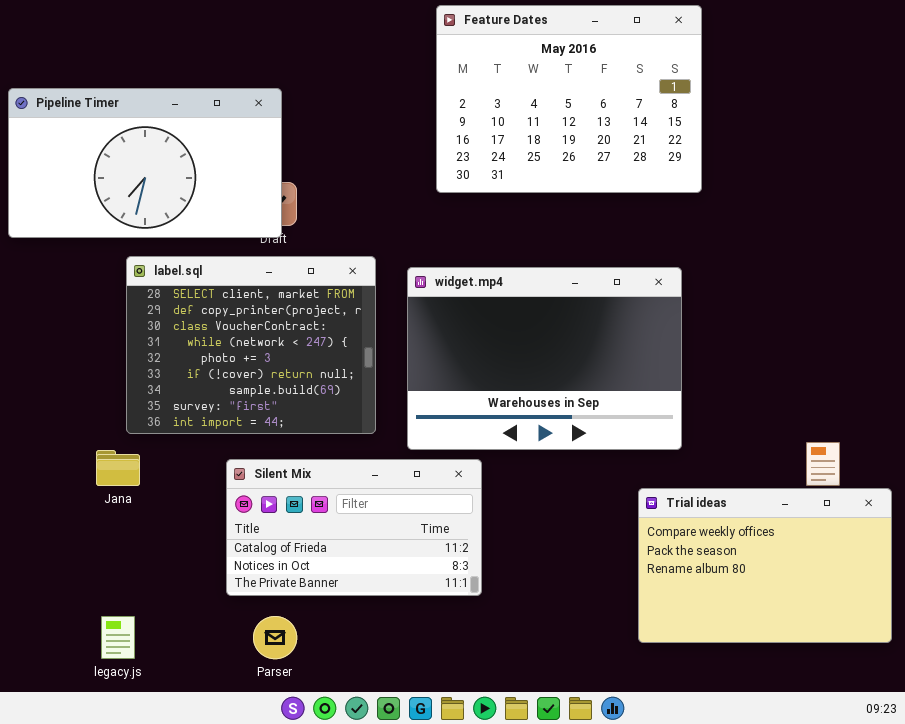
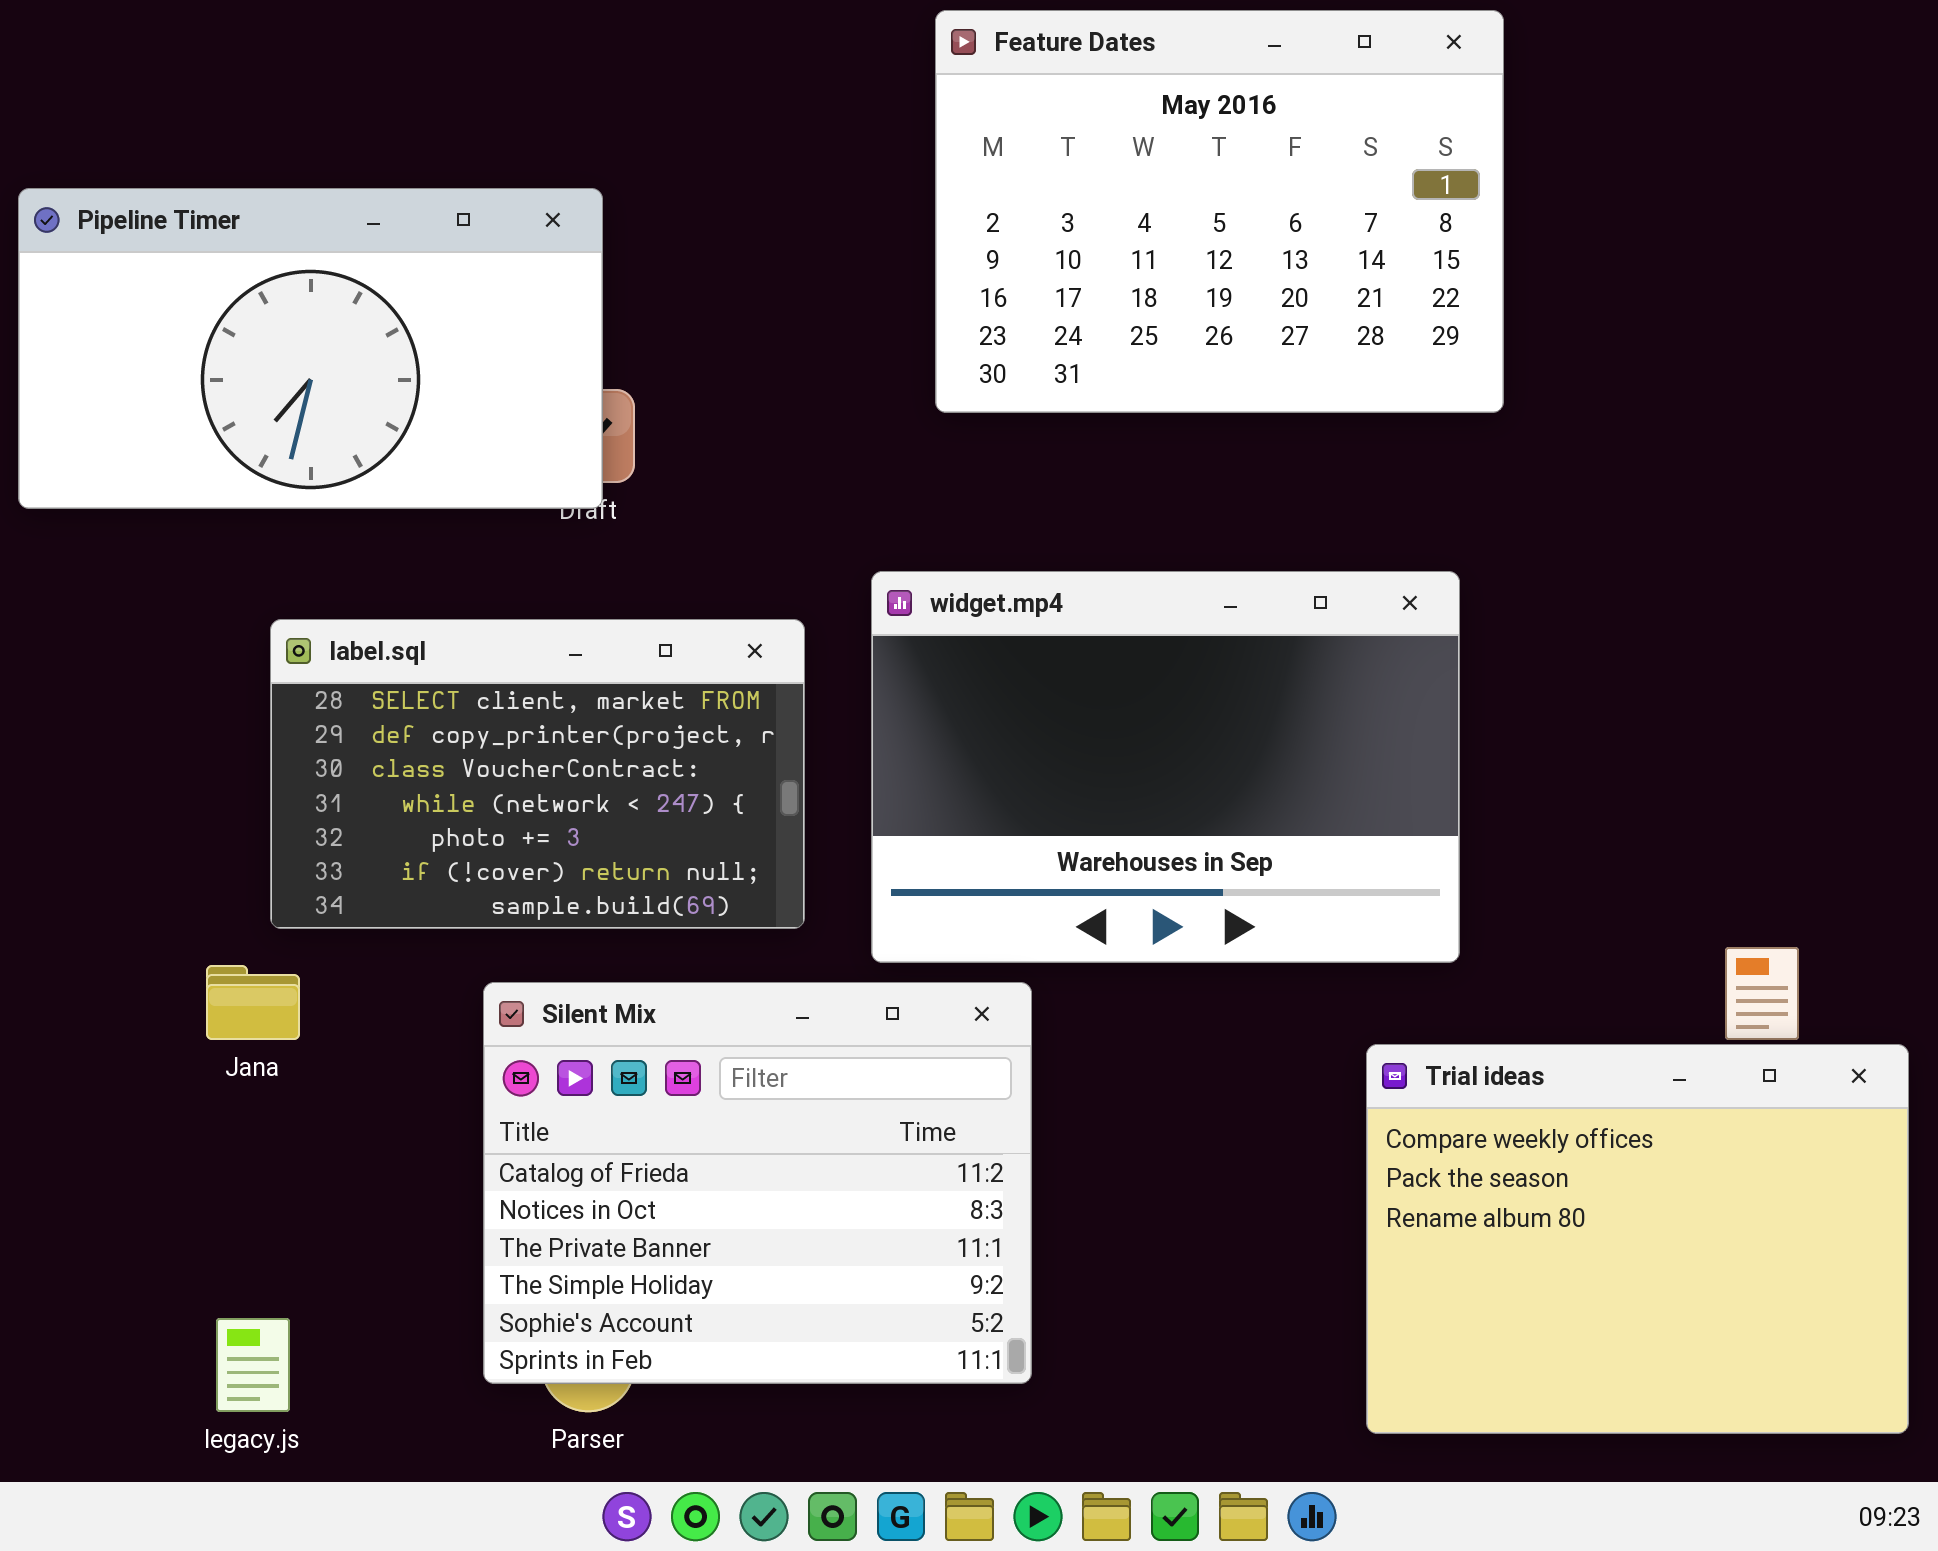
label.sql: [126,256,376,434] -> [270,619,805,929], resized
Silent Mix: [226,459,482,596] -> [483,982,1032,1384], resized
Trial ideas: [638,488,892,643] -> [1366,1044,1909,1434], resized

